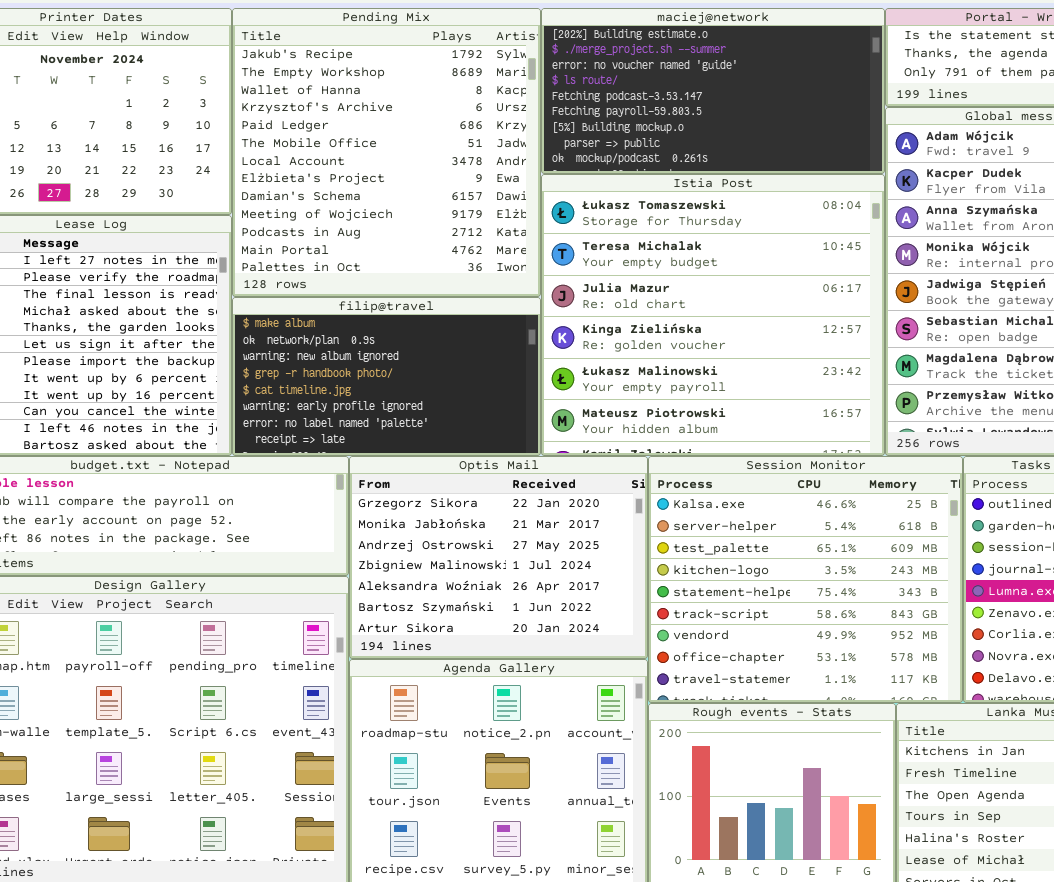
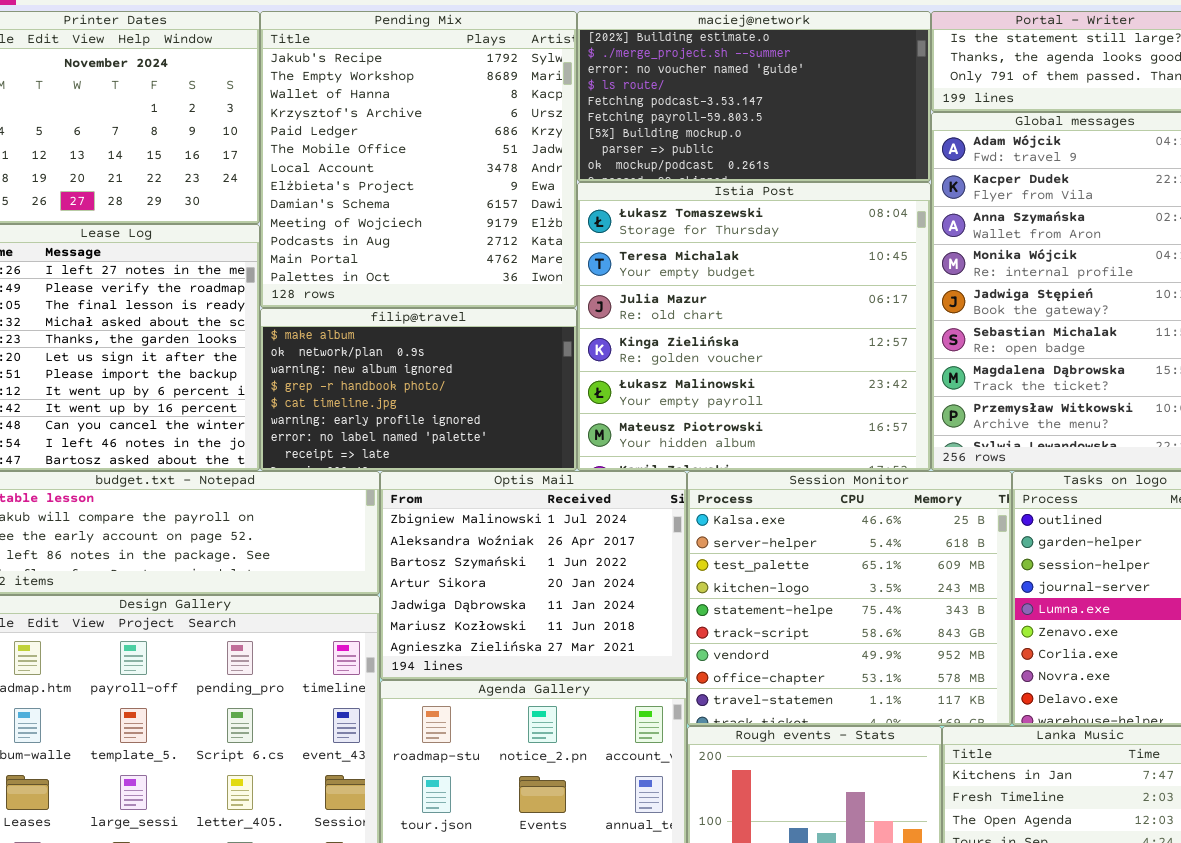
Optis Mail: [349,456,648,659] -> [380,471,687,680], scrolled down 3 rows

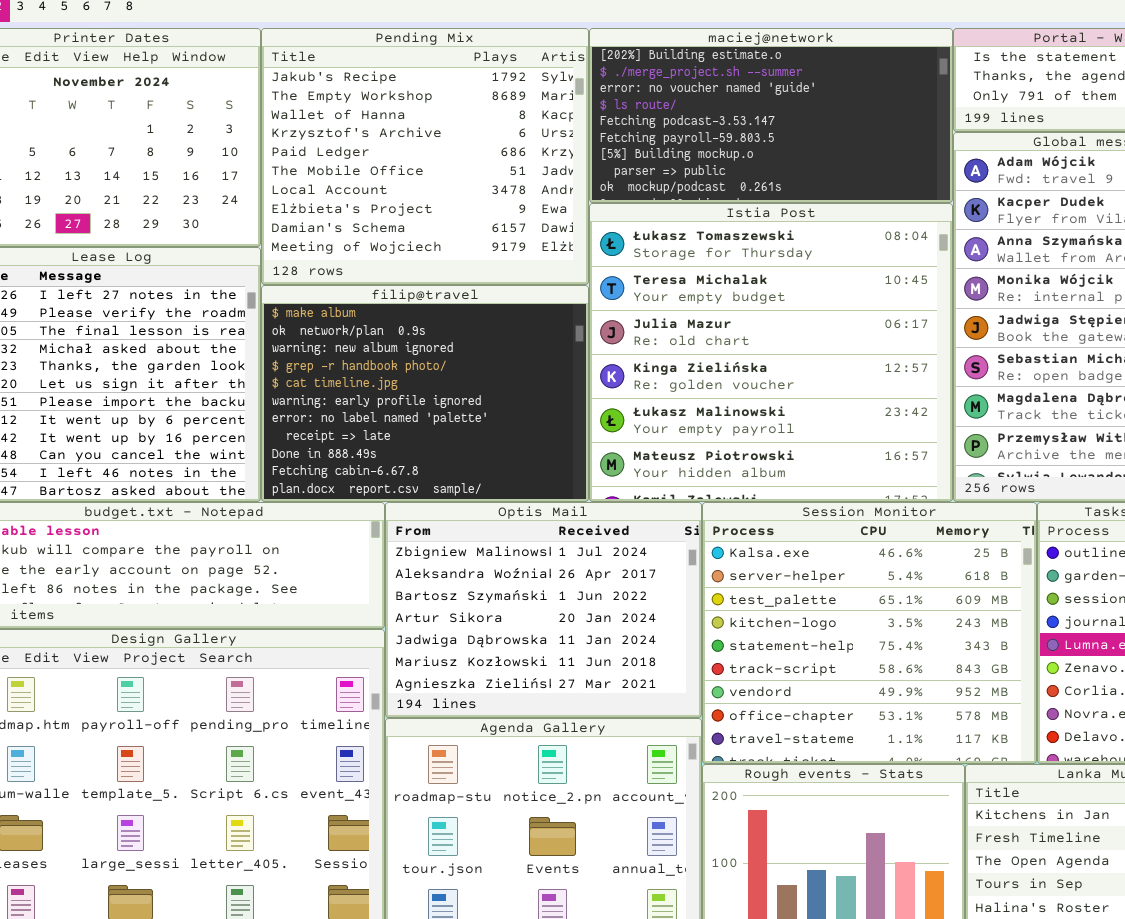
Pending Mix: [260,11,577,308] -> [261,28,589,285], resized
filip@travel: [260,308,577,471] -> [261,285,589,502], resized

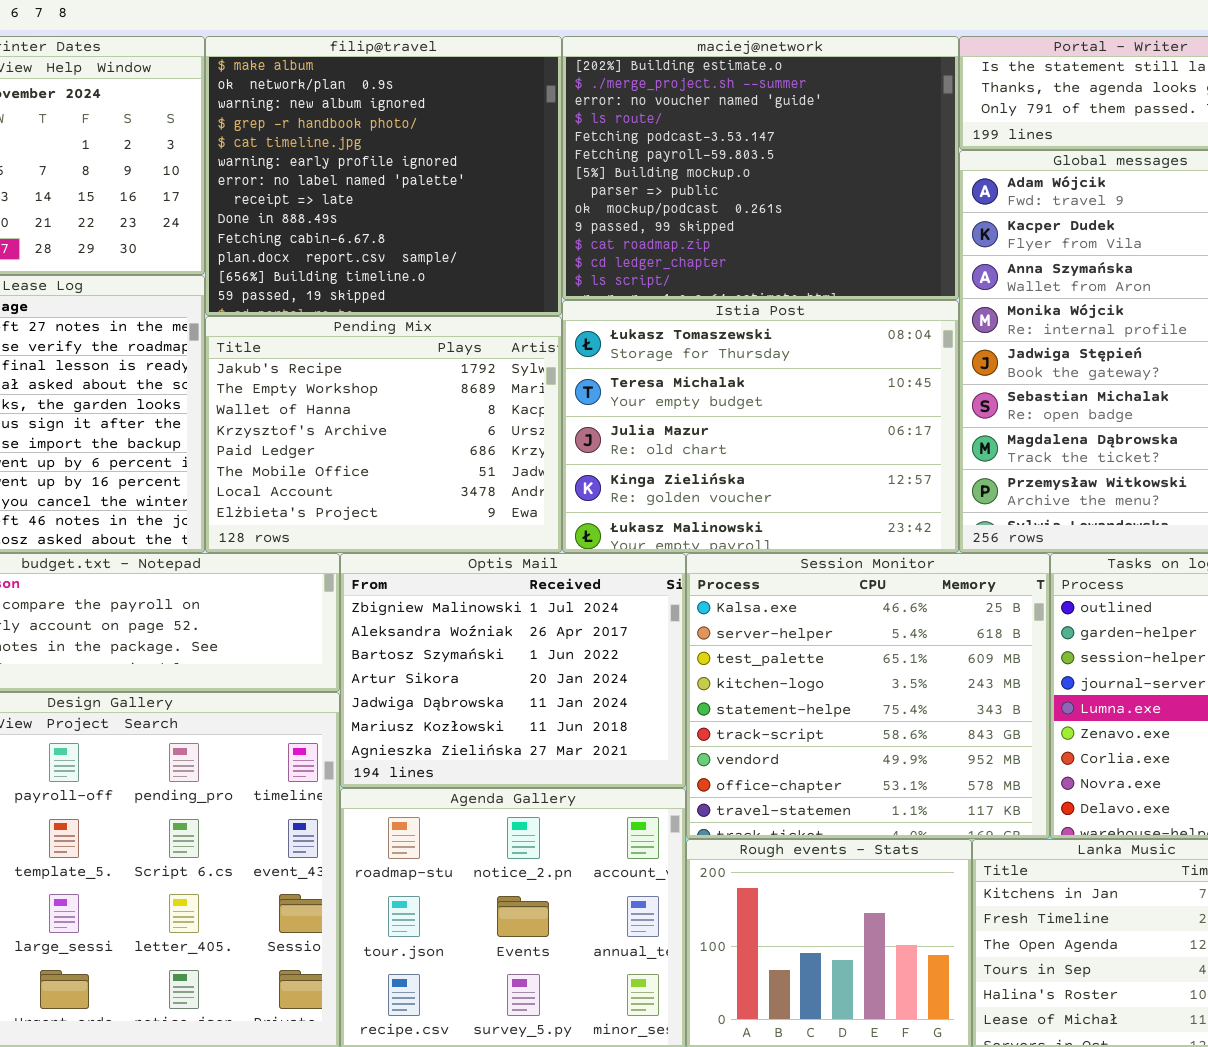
Pending Mix: [261,28,589,285] -> [205,316,562,553], moved, resized
maciej@network: [589,28,953,203] -> [562,36,959,300], resized
Istia Post: [589,203,953,502] -> [562,300,959,553], resized
filip@travel: [261,285,589,502] -> [205,36,562,316], moved, resized

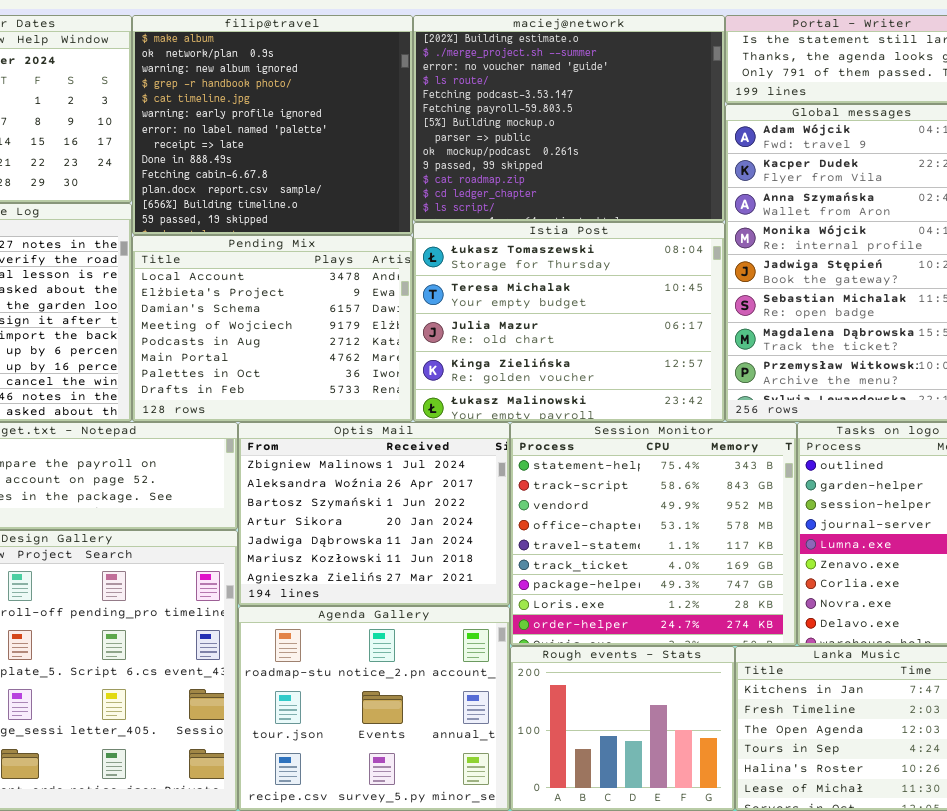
Pending Mix: [205,316,562,553] -> [132,235,413,422], scrolled down 6 rows
Session Monitor: [686,553,1050,839] -> [510,422,797,646], scrolled down 4 rows

